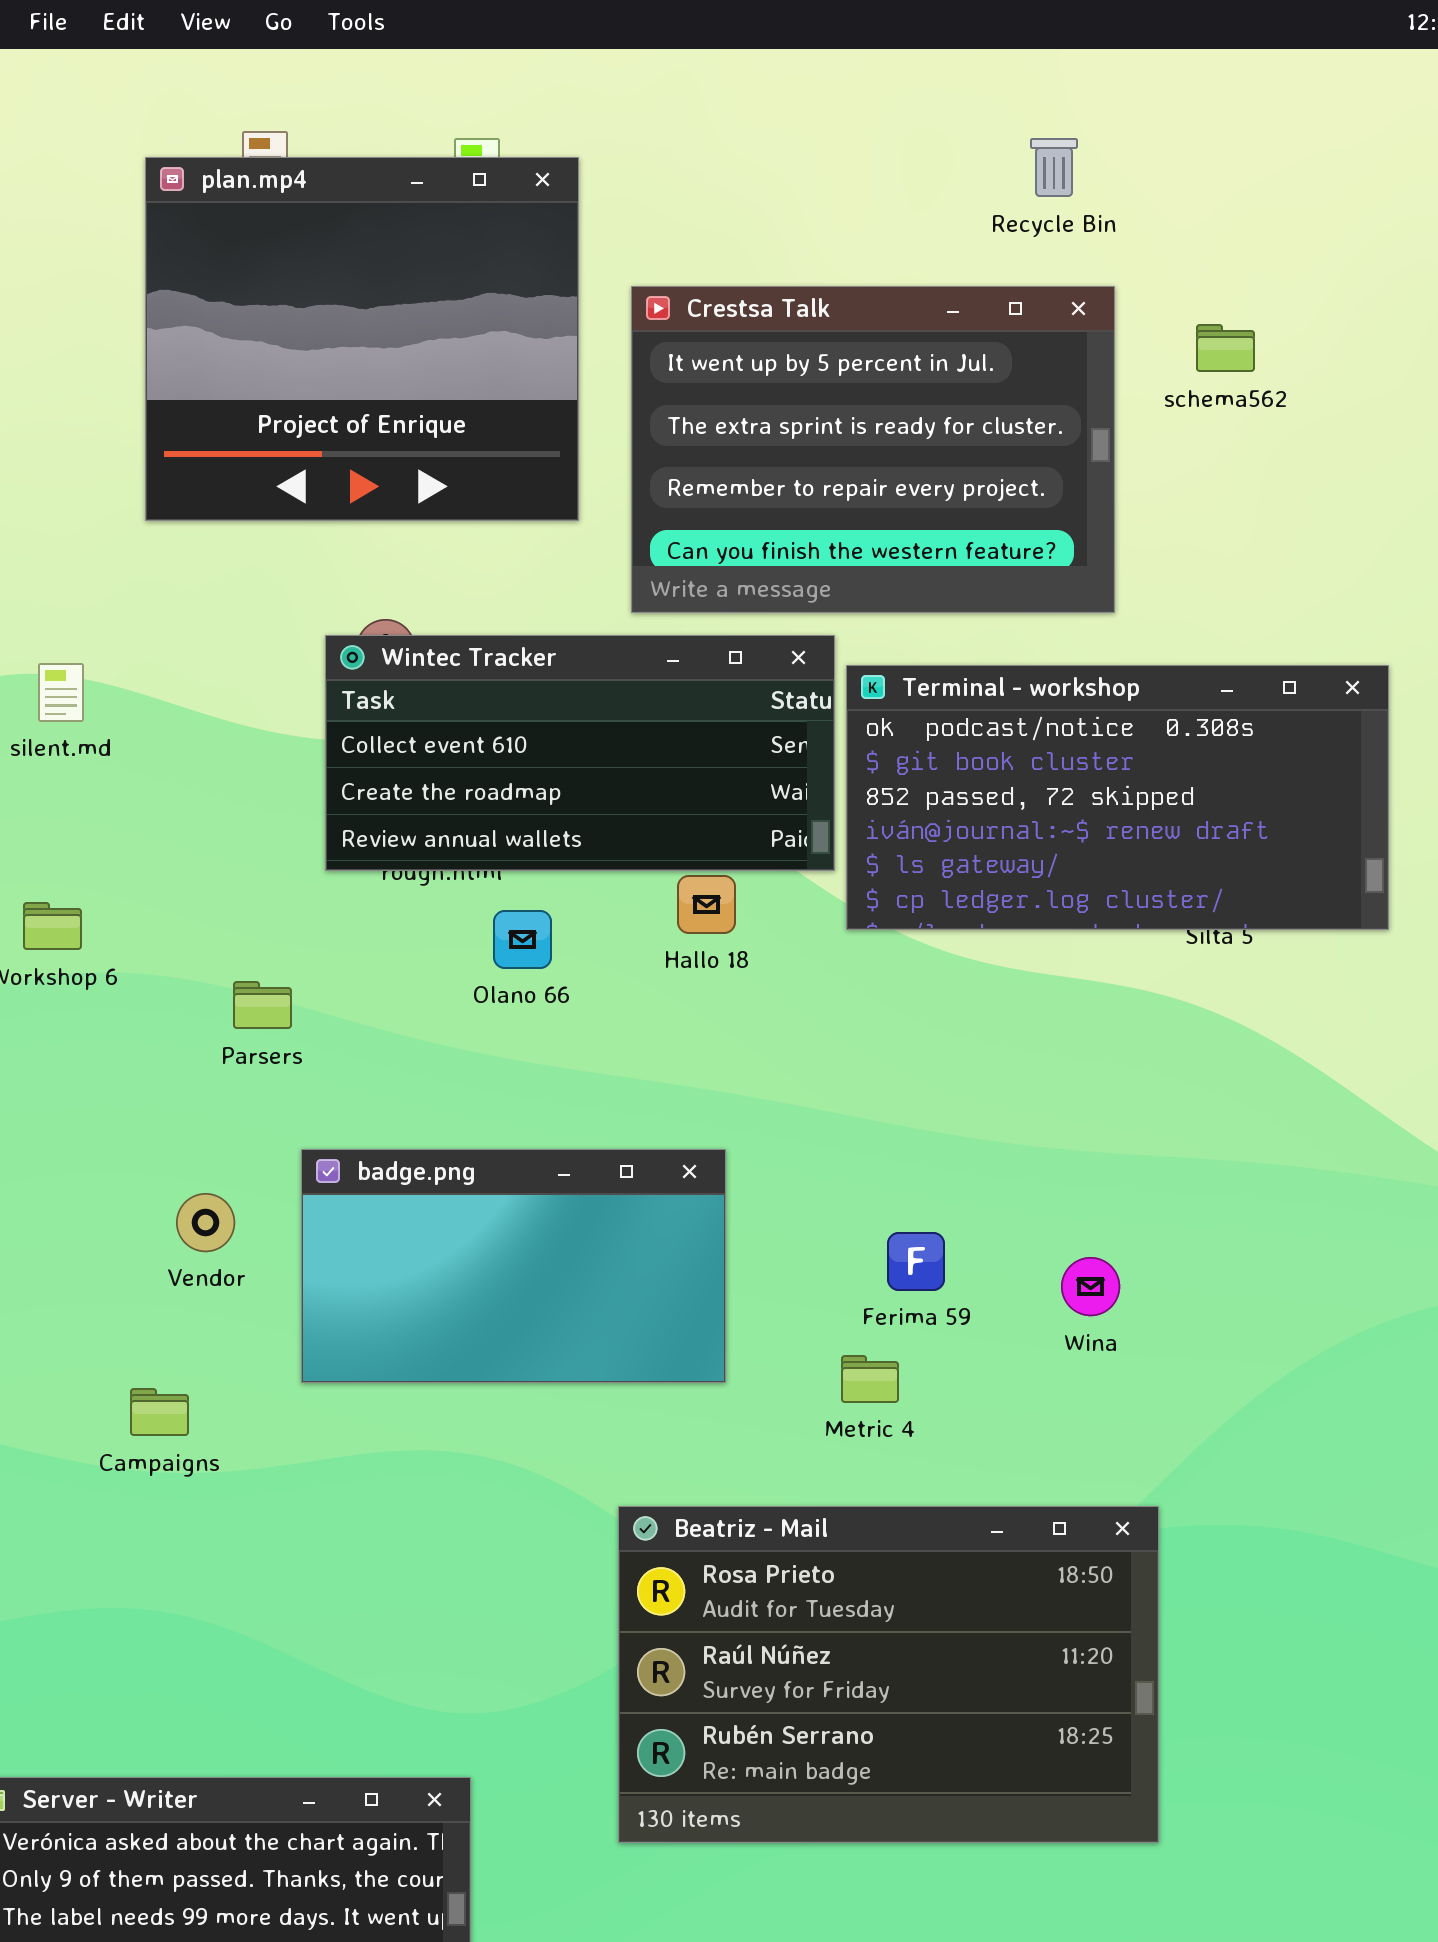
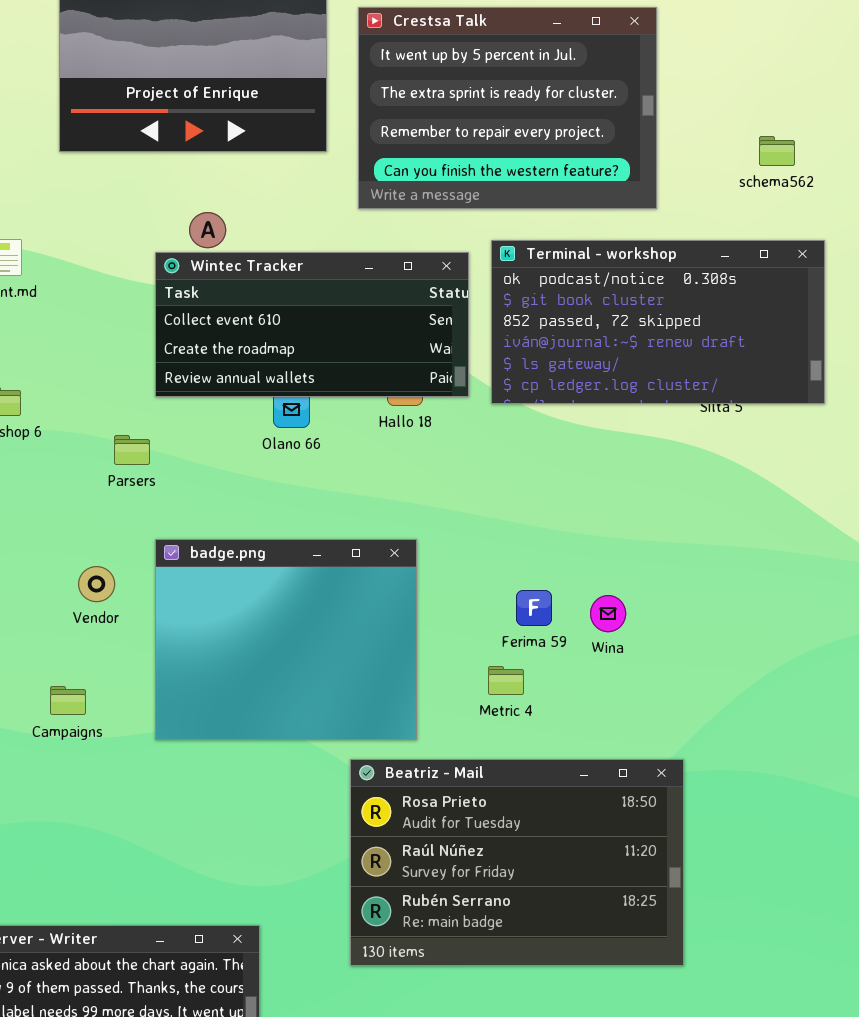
schema562: [1196,324,1255,372] -> [759,136,795,166], moved
Wintec Tracker: [325,635,835,871] -> [155,252,469,397], moved
badge.png: [301,1149,726,1383] -> [155,539,417,740], resized
Wina: [1061,1257,1120,1316] -> [590,595,626,632], moved

